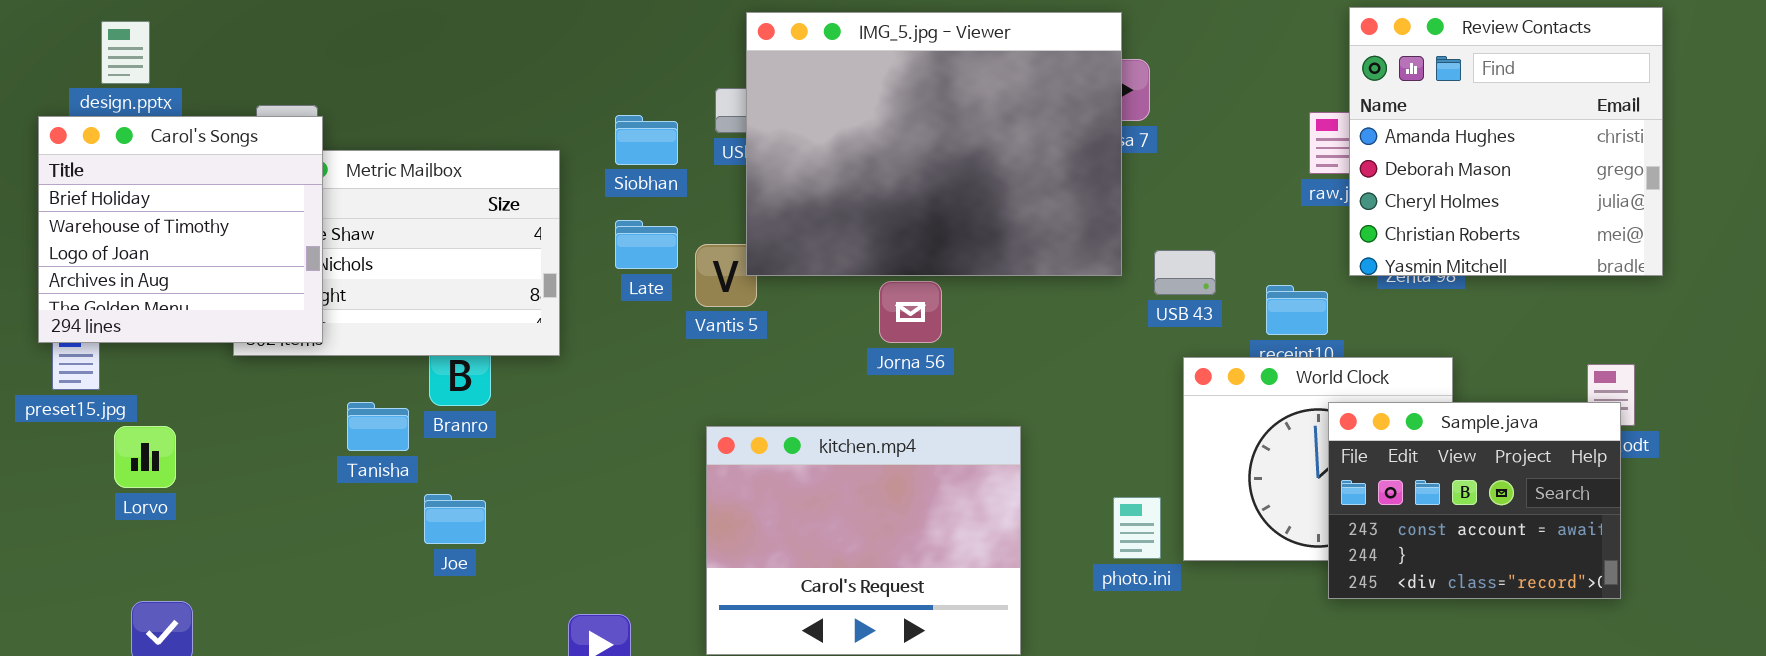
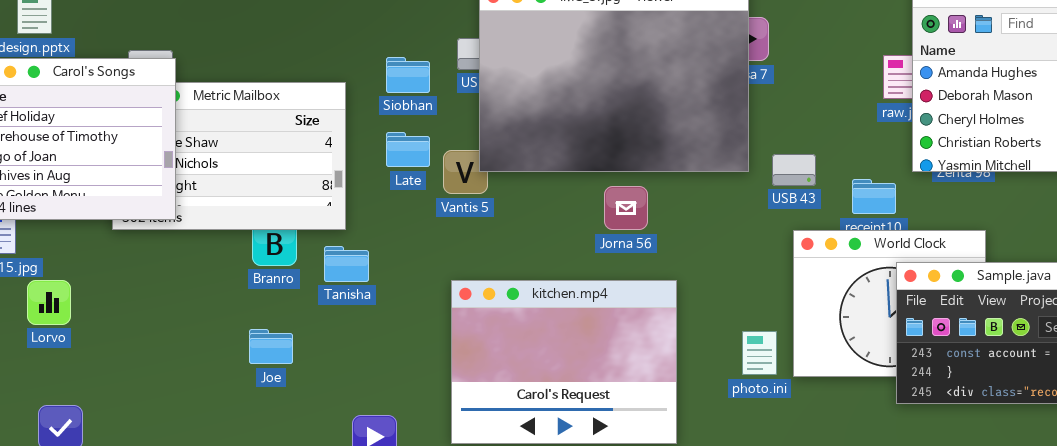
Jorna 56: [879,281,942,343] -> [604,186,648,230], moved
Tanisha: [347,402,409,451] -> [324,246,369,282], moved

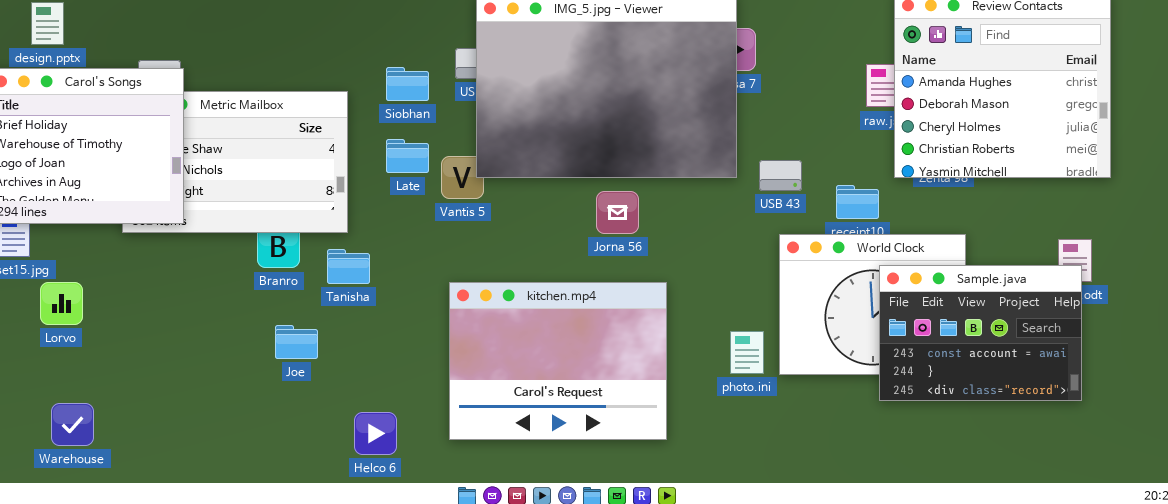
Joe: [249,329,293,364] -> [275,325,318,359], moved

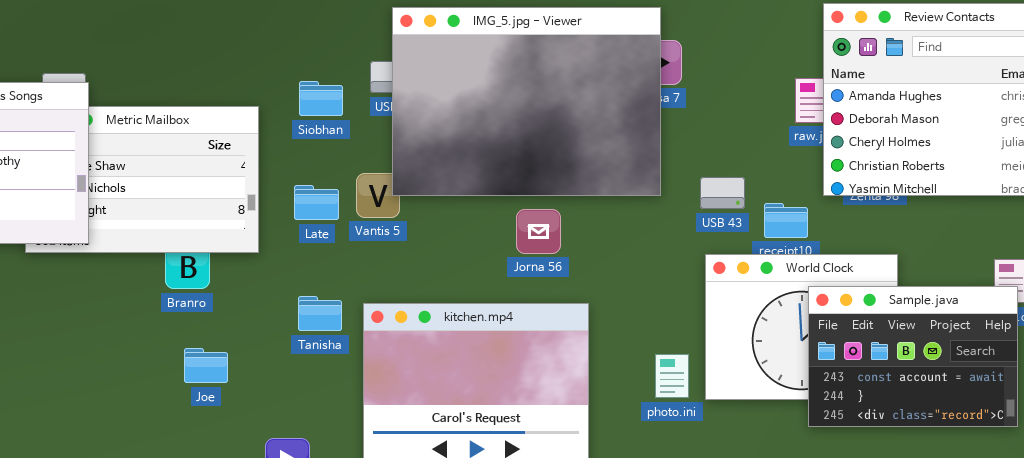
Late: [386,139,429,173] -> [294,185,339,220], moved
USB 43: [759,160,802,191] -> [700,177,745,209], moved
Tanisha: [327,249,370,284] -> [298,296,342,331], moved

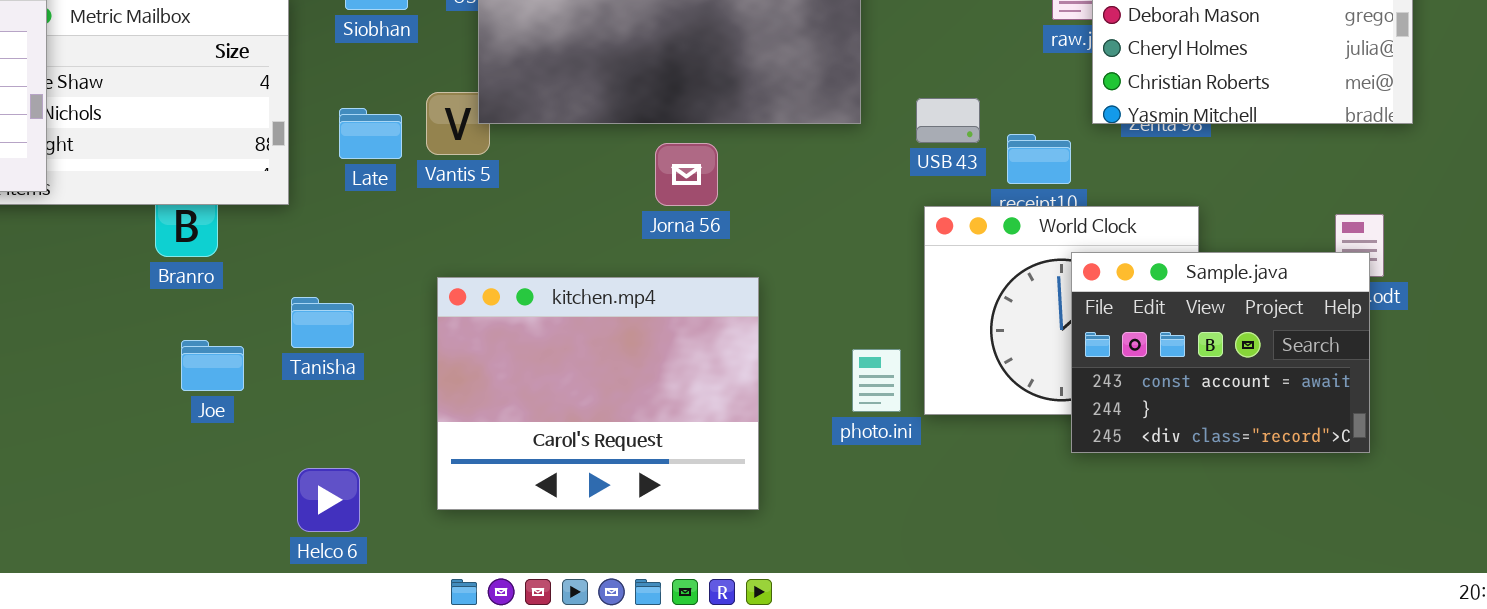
Tanisha: [298,296,342,331] -> [291,297,354,348], moved

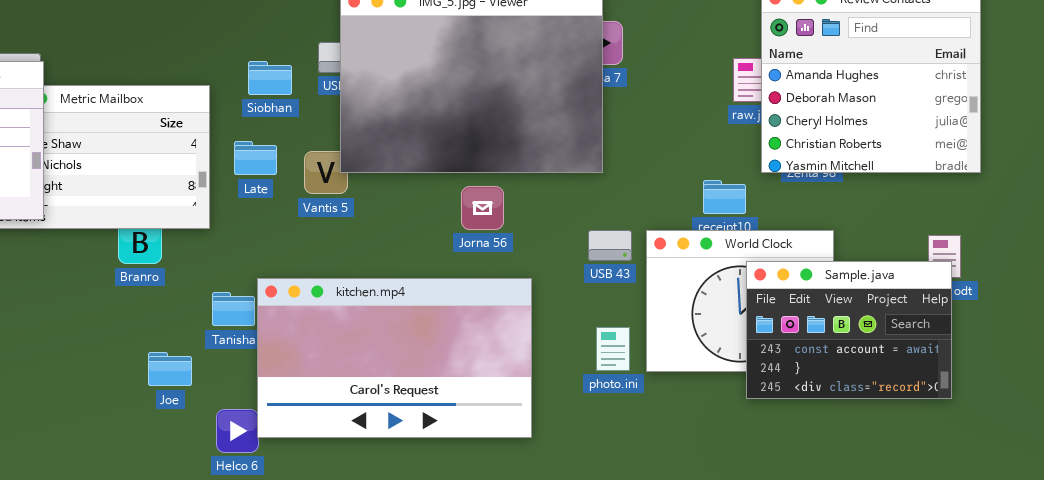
USB 43: [916,98,980,143] -> [588,230,632,261], moved
Late: [339,108,402,159] -> [234,141,277,175], moved
kitchen.mp4: [437,277,759,510] -> [257,278,532,438], resized
Joe: [181,340,244,391] -> [148,352,192,386], moved

